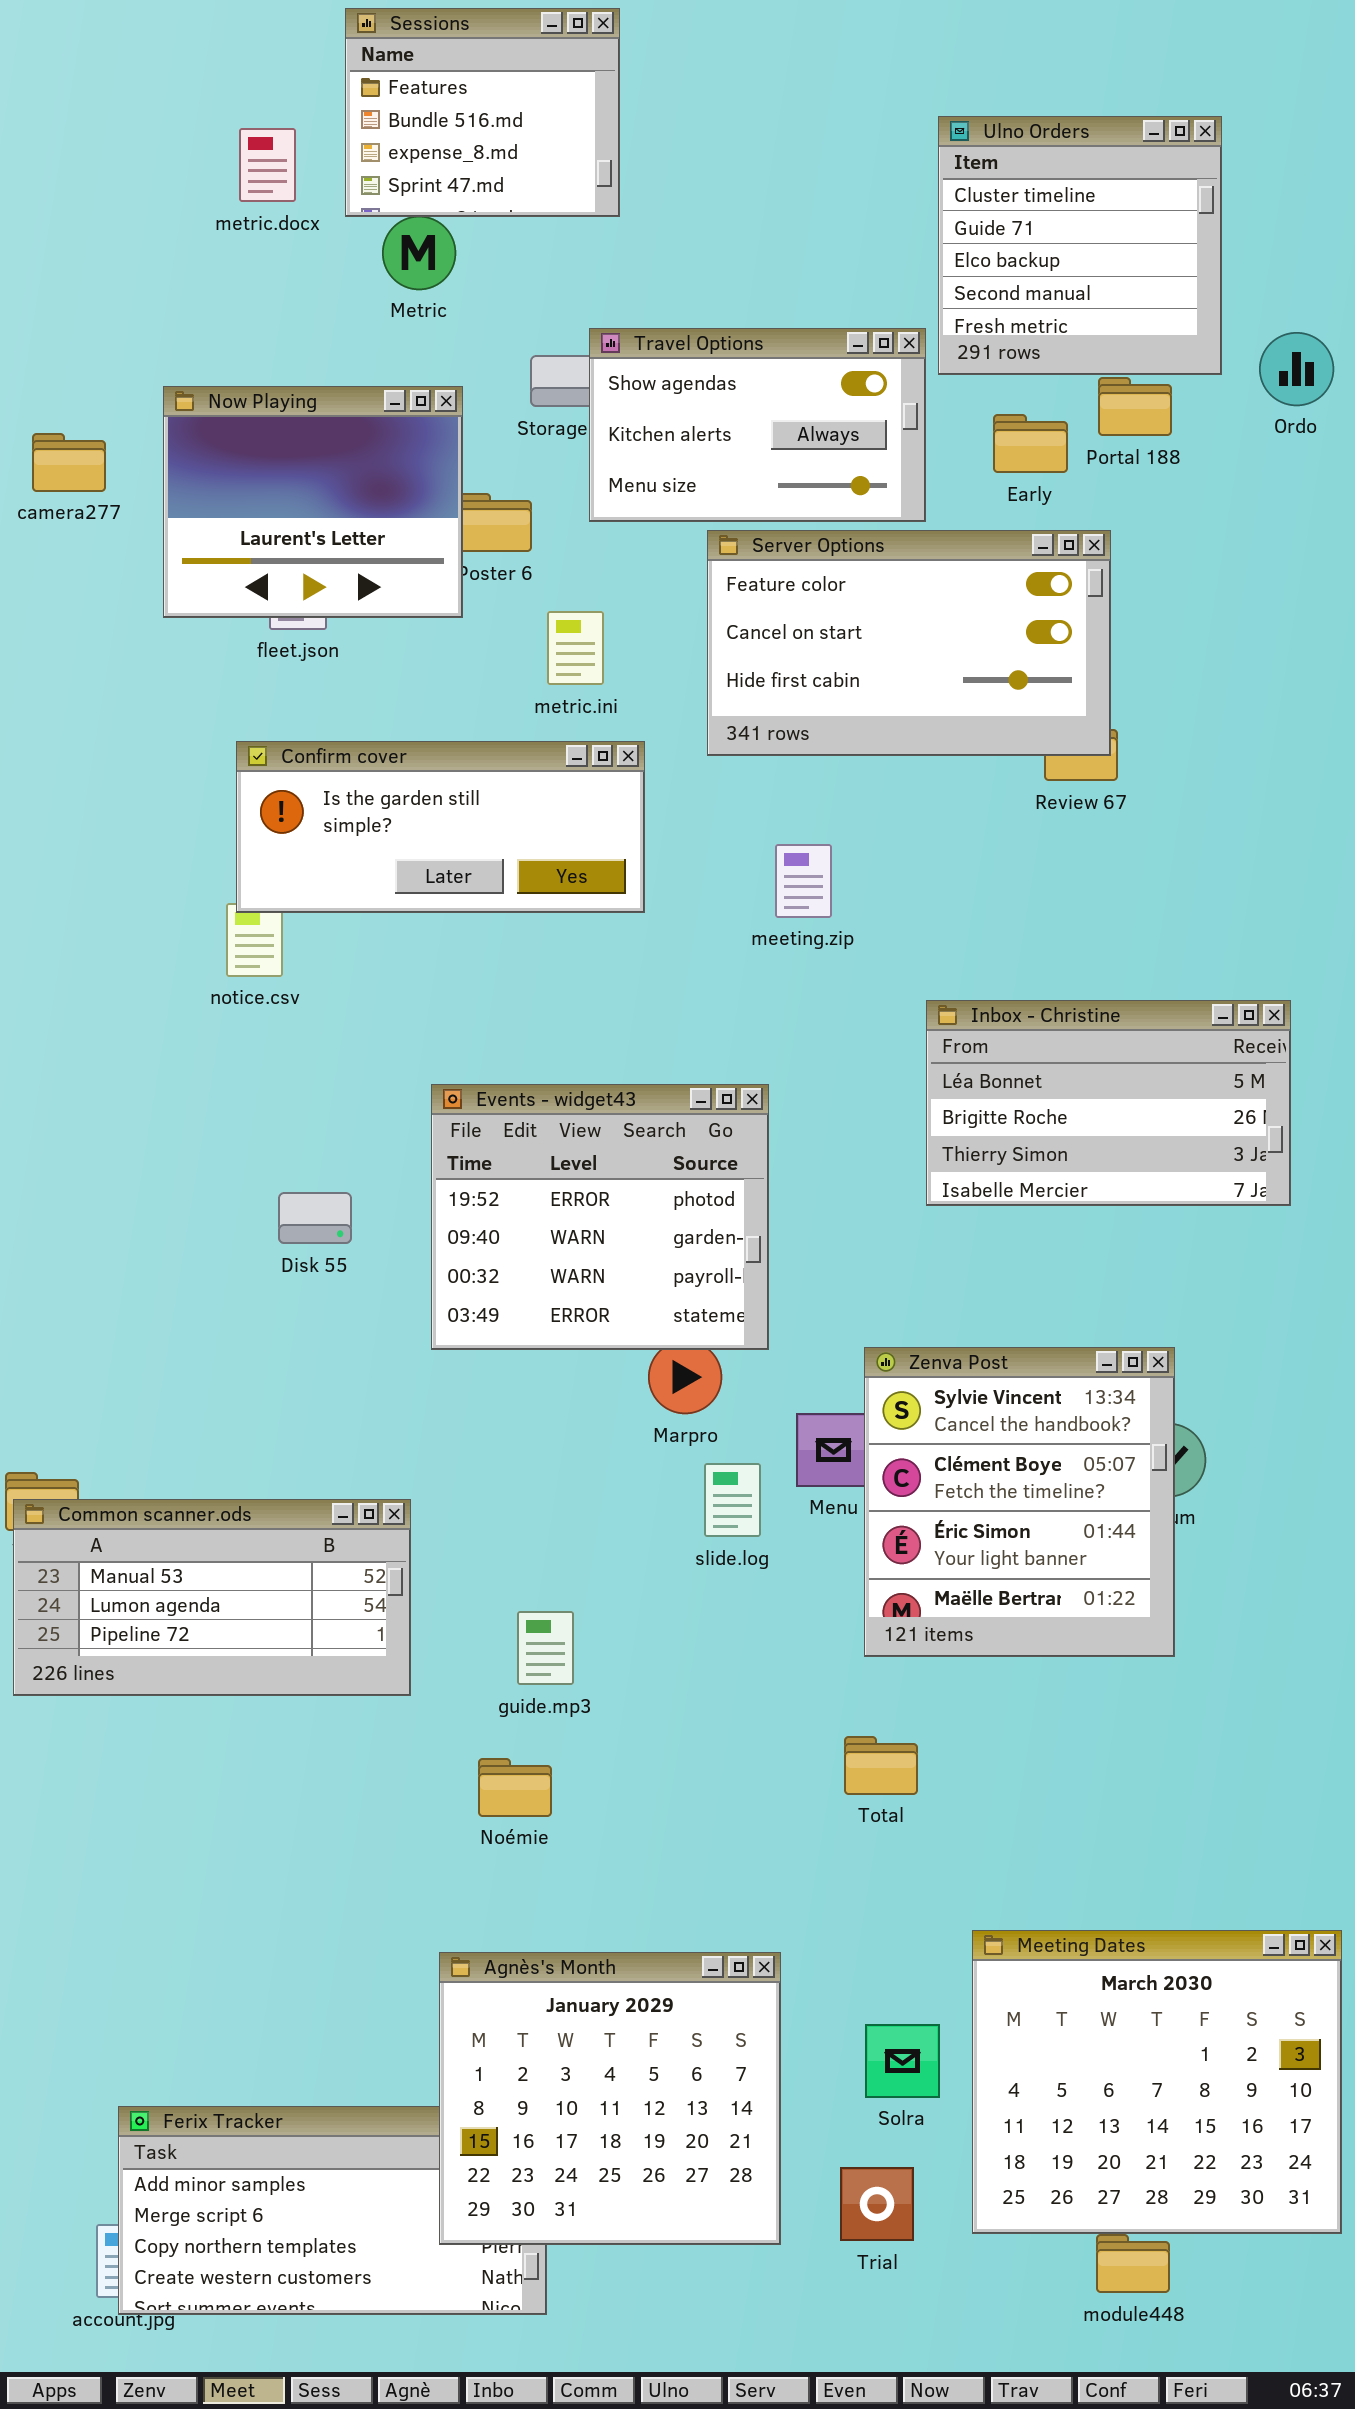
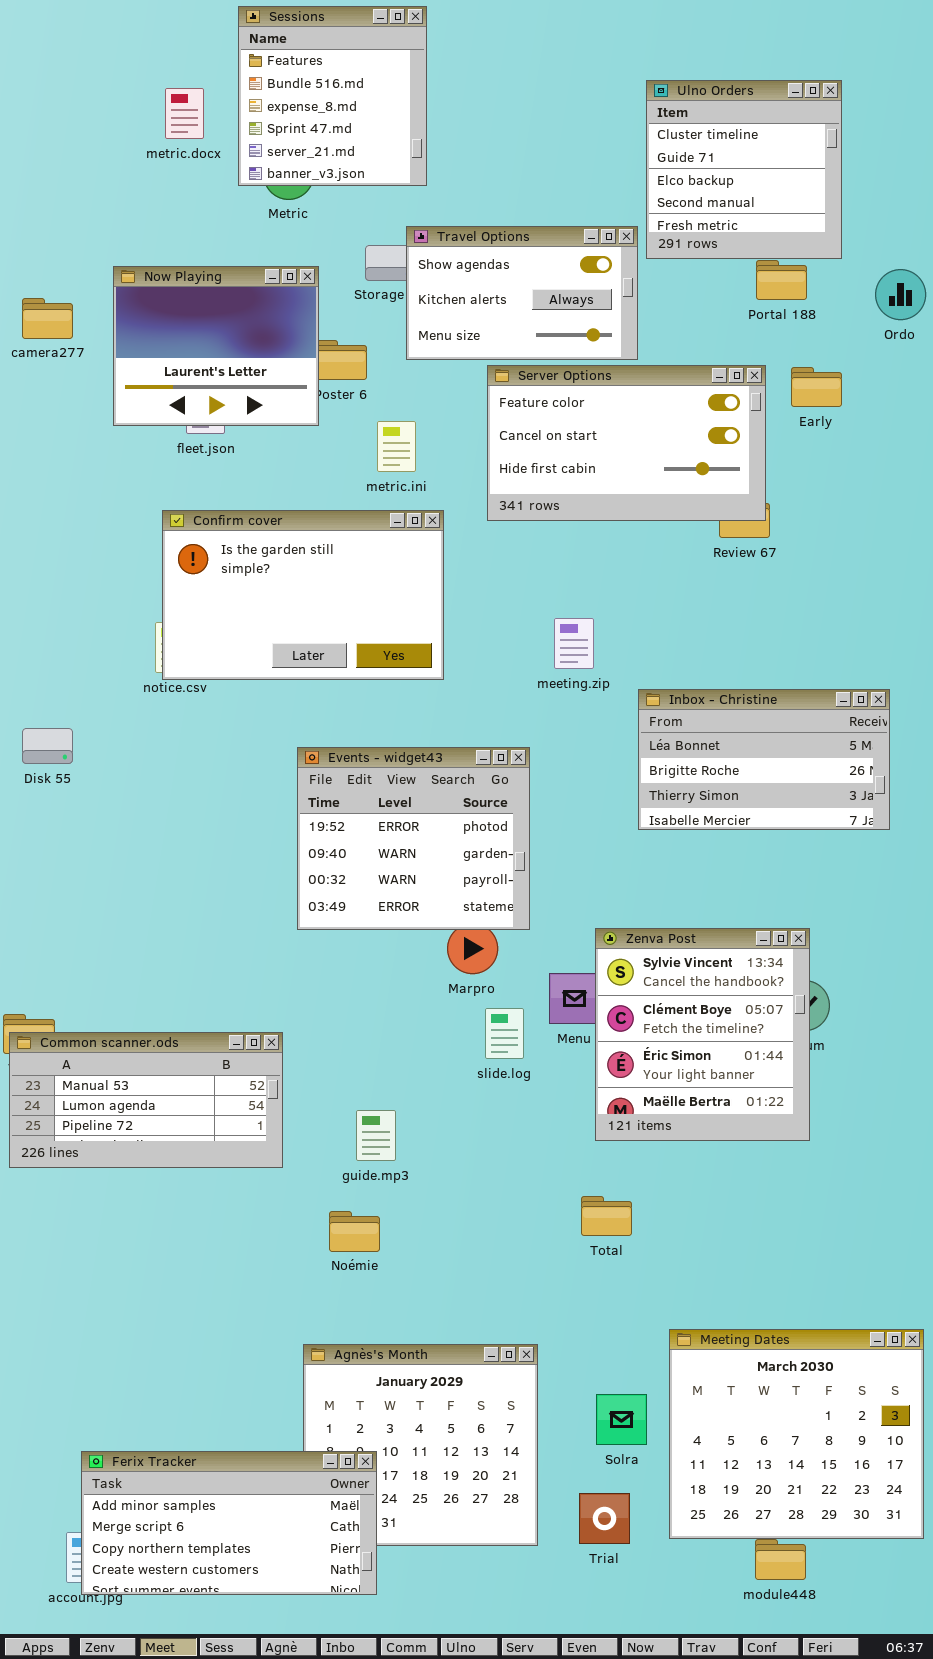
Sessions: [345,8,620,217] -> [238,6,427,186], resized
Ordo: [1259,332,1334,406] -> [875,269,926,320], moved
Early: [993,414,1068,473] -> [791,367,842,407], moved
Confirm cover: [236,741,645,913] -> [162,510,444,680], resized
meeting.zip: [775,844,832,918] -> [554,618,594,669], moved
Disk 55: [278,1192,352,1244] -> [22,728,73,764], moved
Ferix Tracker: [118,2106,547,2315] -> [81,1451,377,1595], raised

